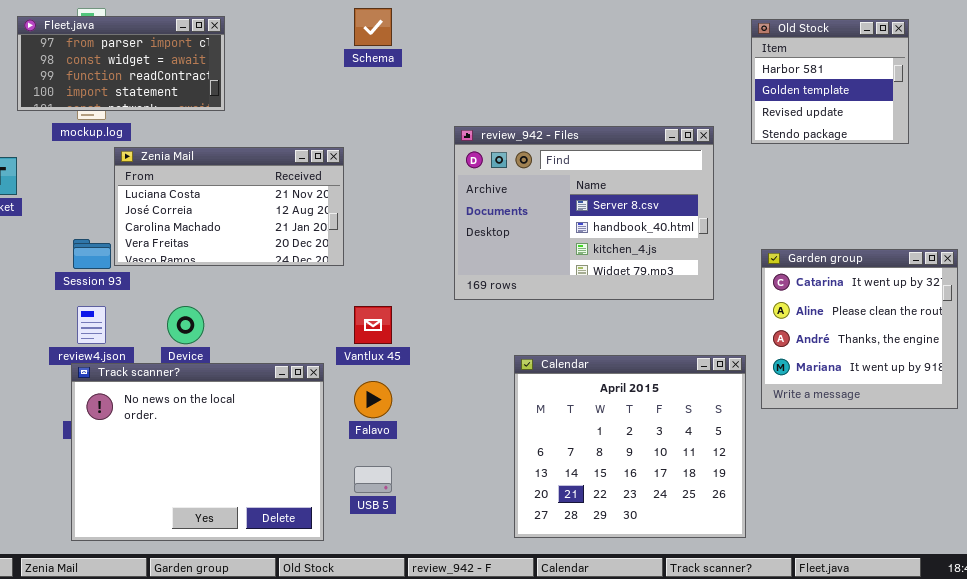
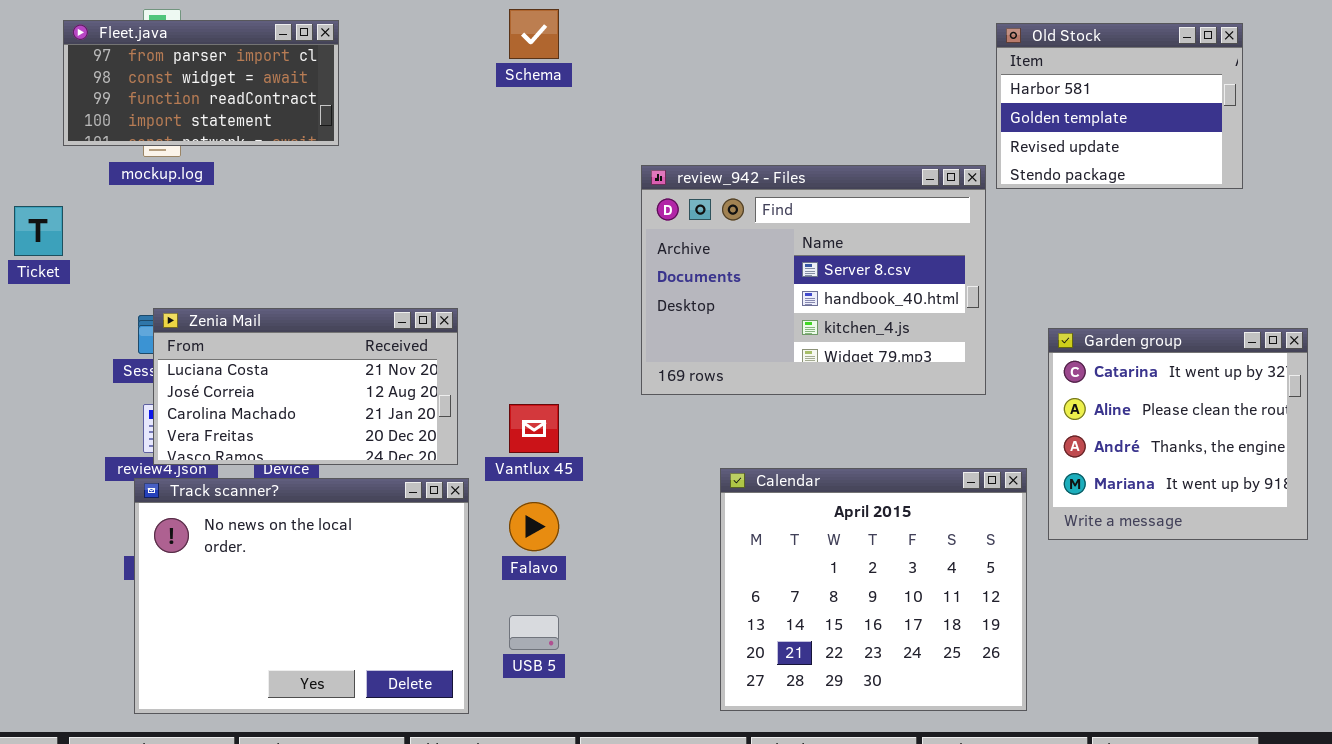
Old Stock: [751,19,909,144] -> [996,23,1243,189], resized
Zenia Mail: [114,147,344,266] -> [153,308,458,465], moved

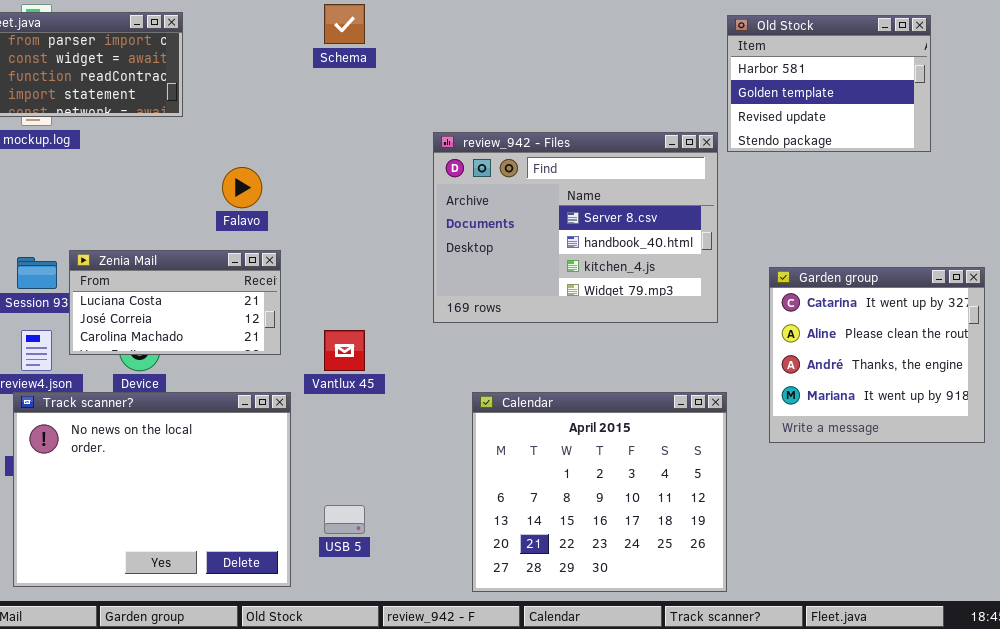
Zenia Mail: [153,308,458,465] -> [69,250,281,355], resized
Calendar: [720,468,1027,711] -> [472,392,727,592], moved
Falavo: [509,502,559,551] -> [222,167,262,208], moved

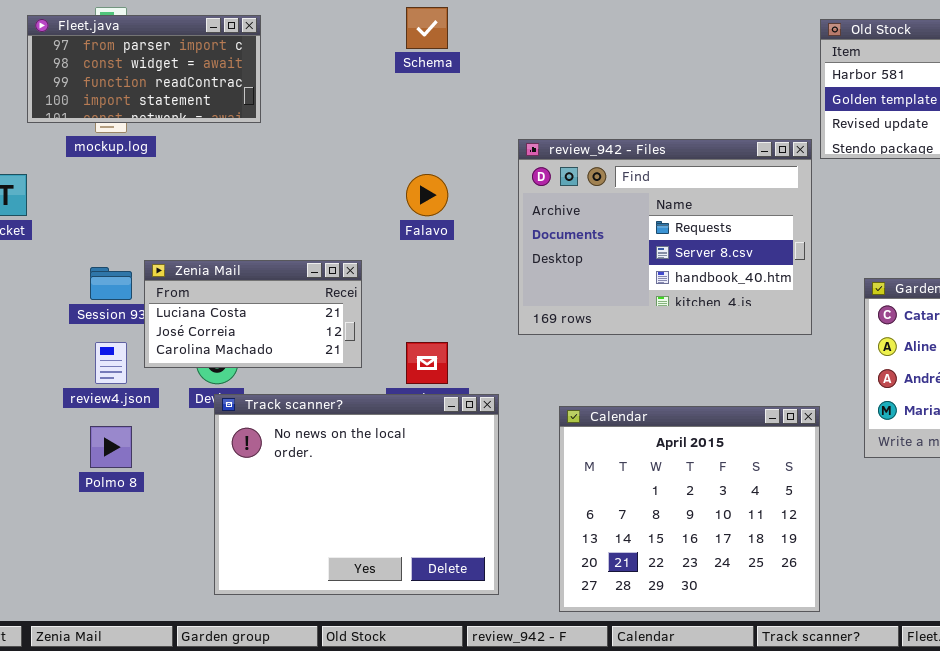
review_942 - Files: [433,132,718,323] -> [518,139,812,335], scrolled up 1 row
Falavo: [222,167,262,208] -> [406,174,448,216], moved
Track scanner?: [13,392,291,587] -> [214,394,499,595], moved

